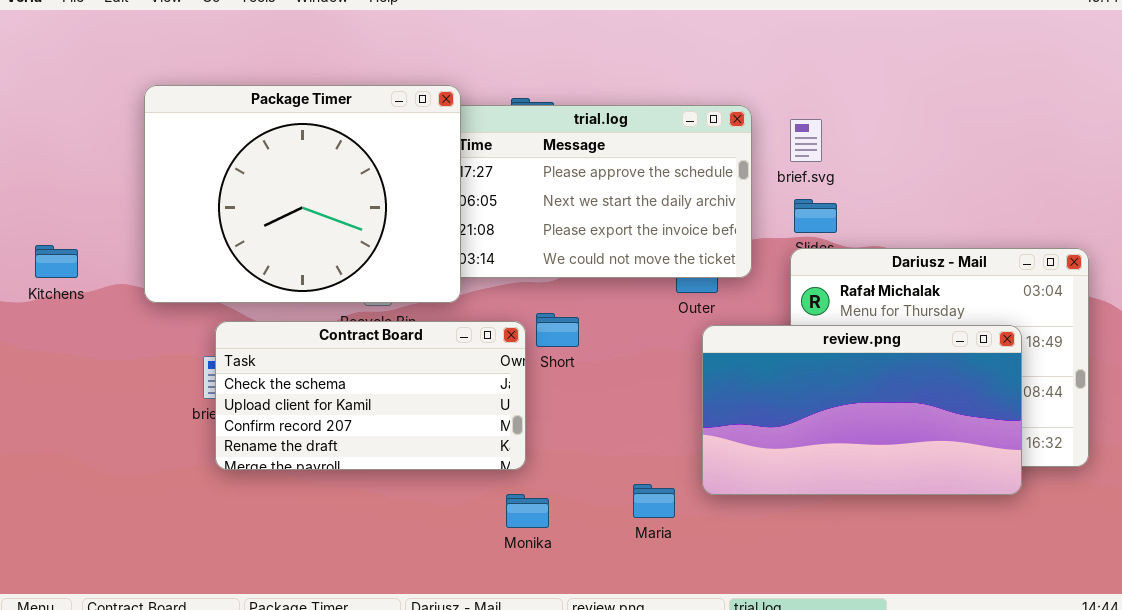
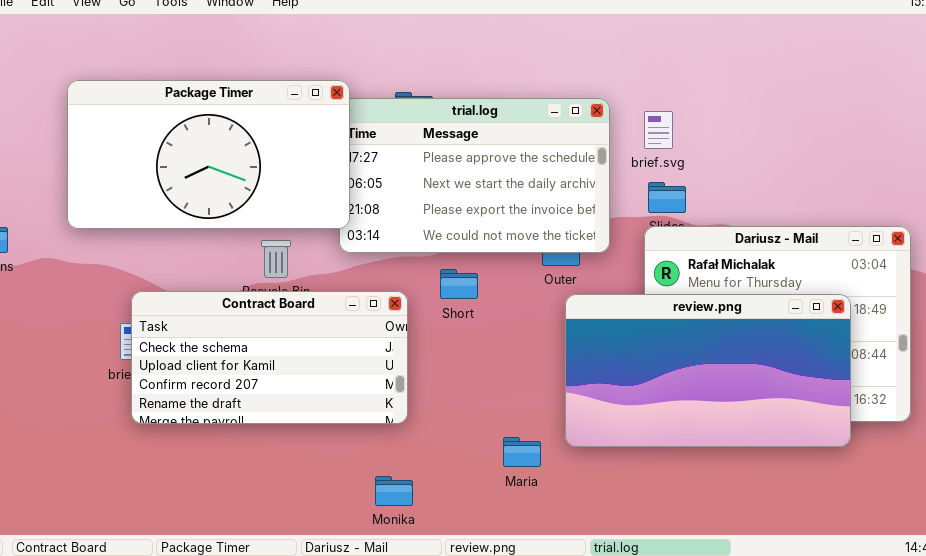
Package Timer: [144,85,461,303] -> [67,80,350,229], resized
Short: [536,313,579,347] -> [440,269,478,299], moved
Monika: [506,494,549,528] -> [375,476,413,506], moved

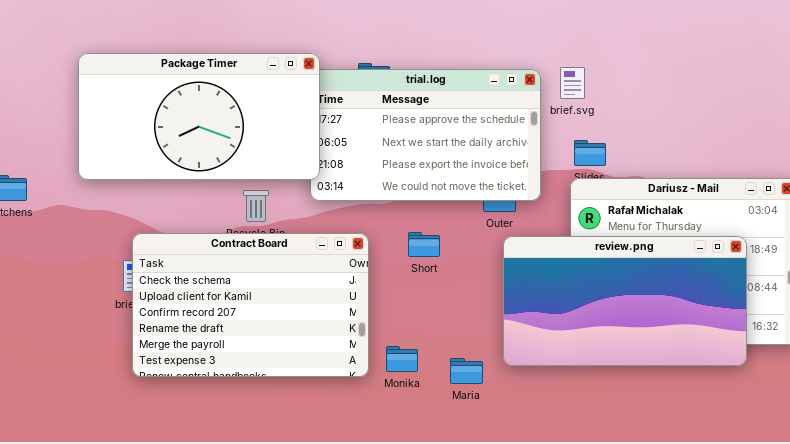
brief.svg: [644,111,673,149] -> [560,67,585,99], moved
Short: [440,269,478,299] -> [408,232,440,257], moved
Contract Board: [131,291,408,424] -> [132,233,369,377], resized
Monika: [375,476,413,506] -> [386,346,418,372], moved

